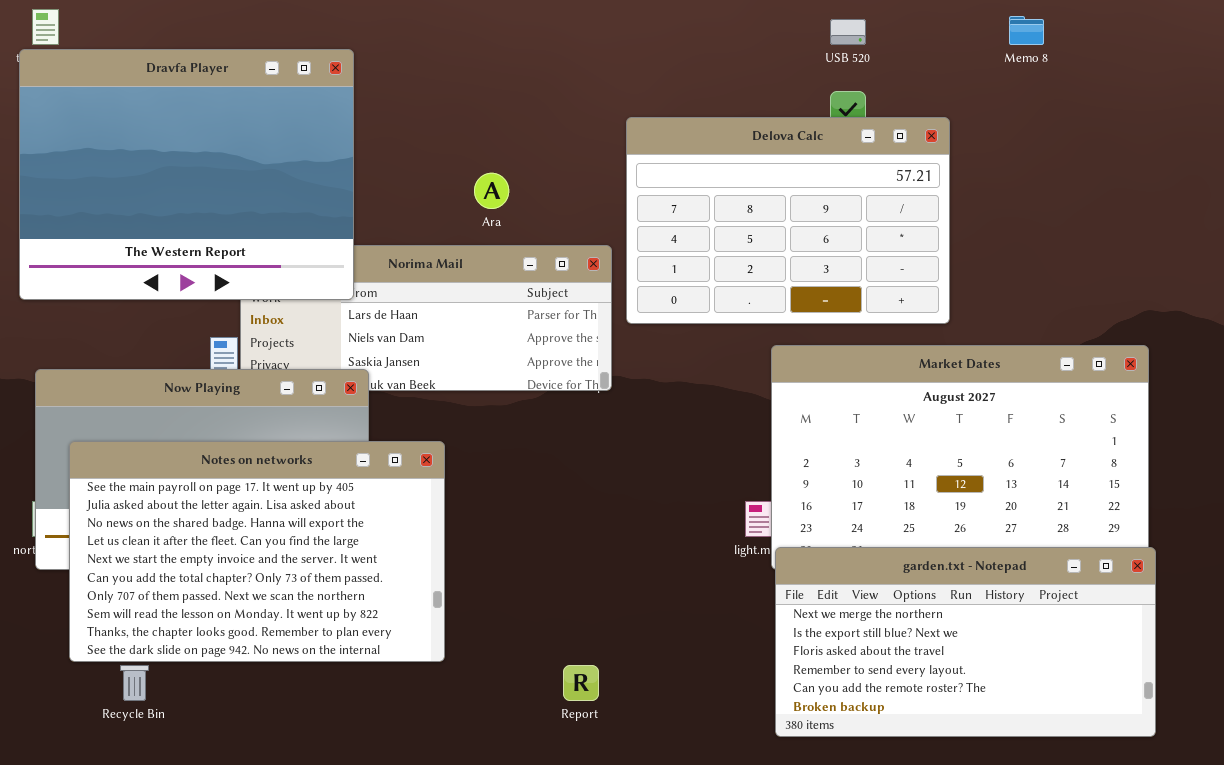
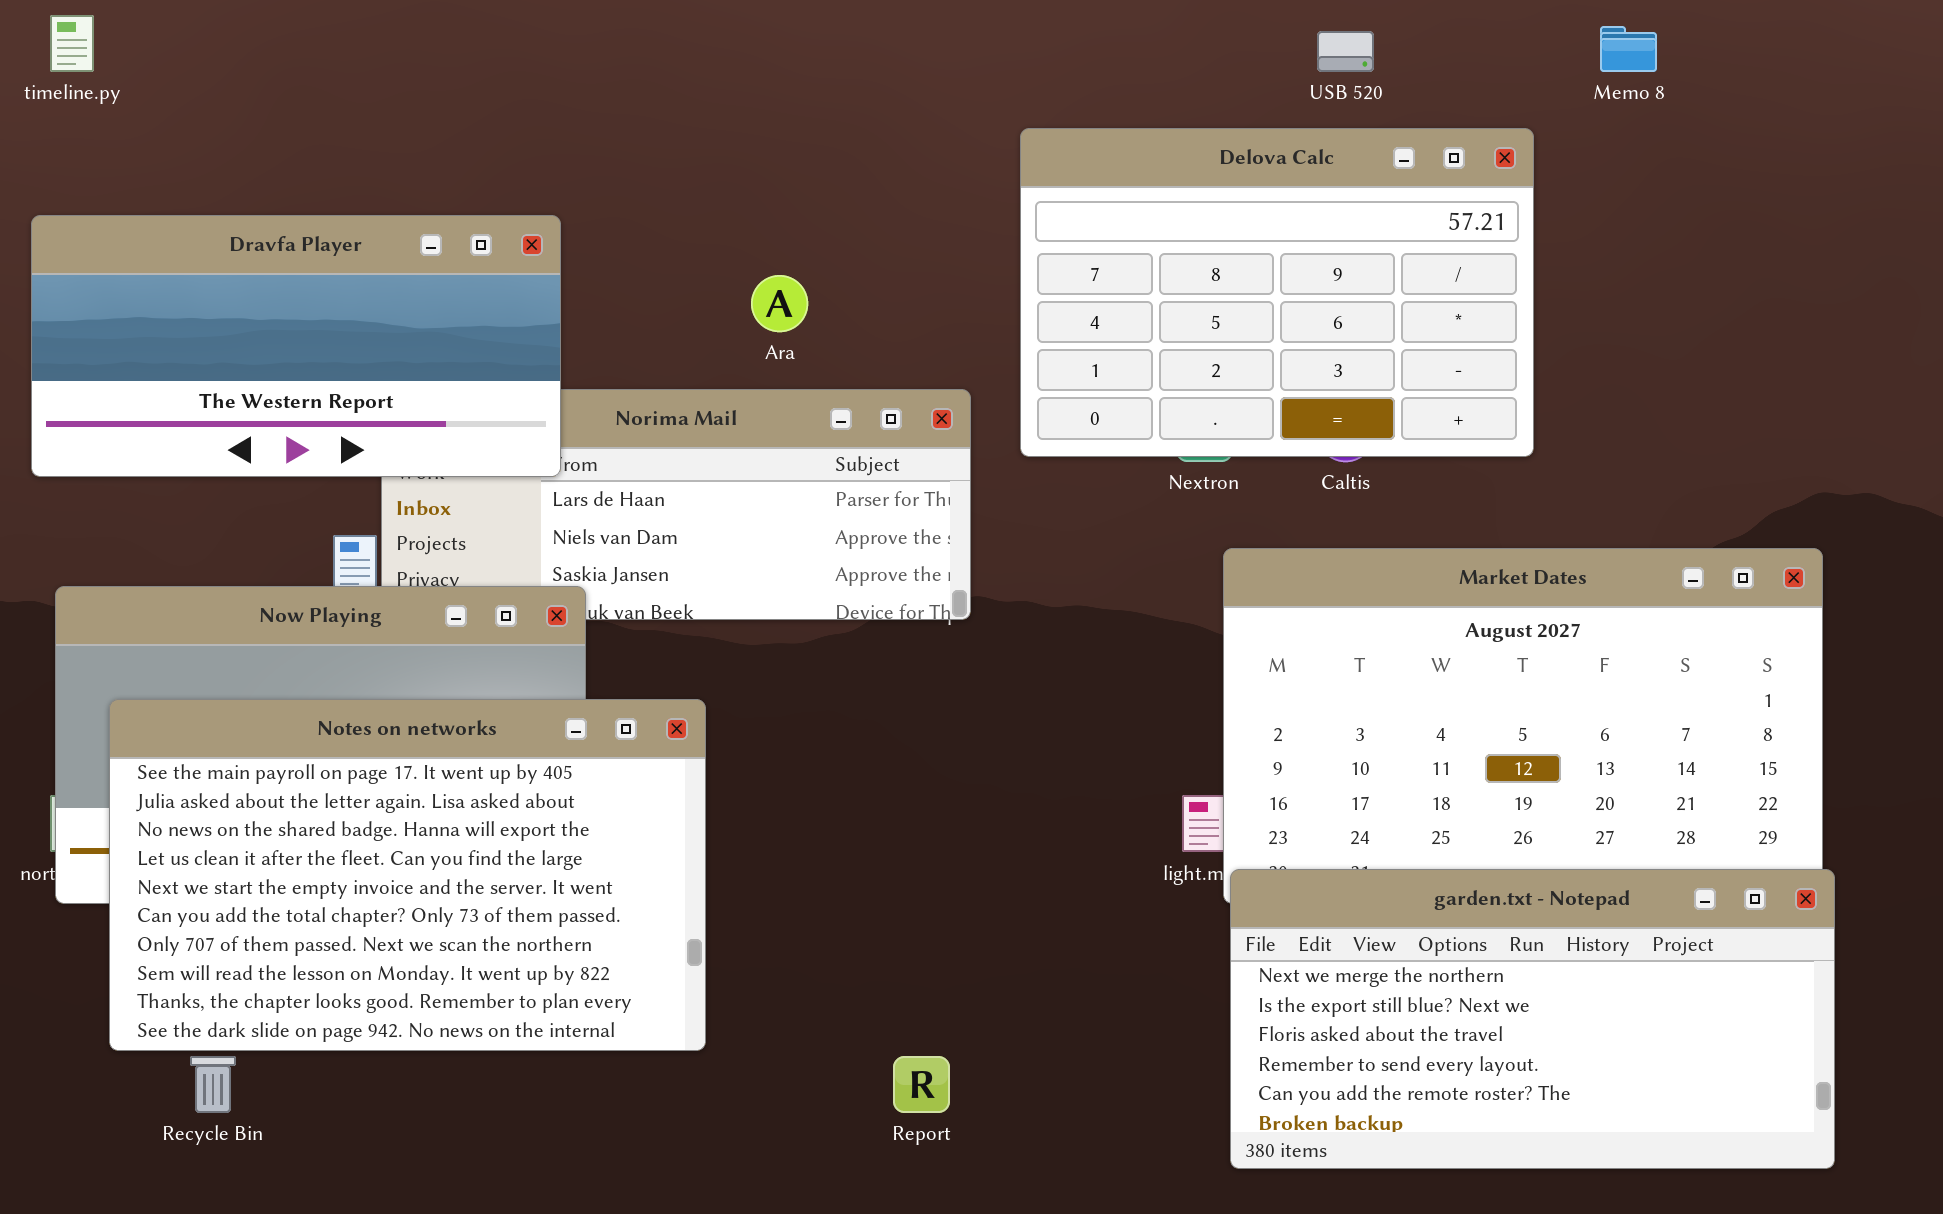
Dravfa Player: [19,49,354,300] -> [31,215,561,477], resized
Delova Calc: [626,117,950,324] -> [1020,128,1534,457], moved

